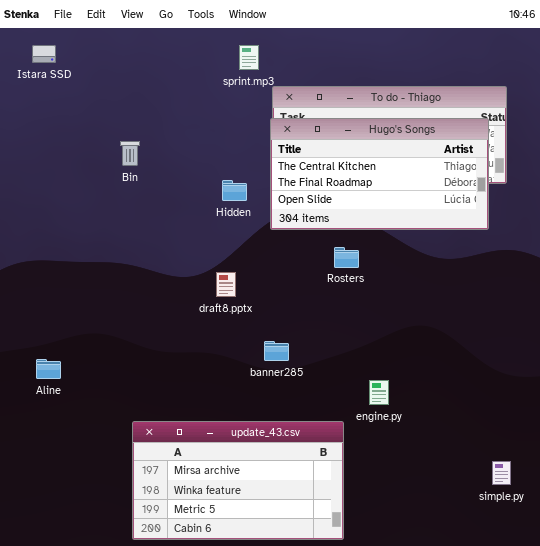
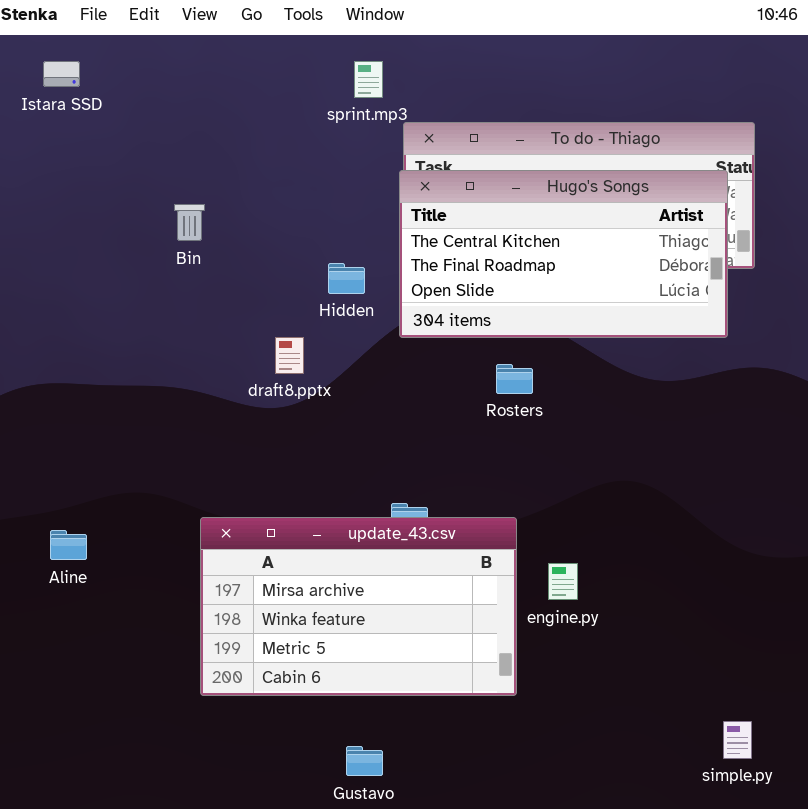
draft8.pptx: [216,272,236,297] -> [275,337,304,374], moved
update_43.csv: [132,421,344,540] -> [200,517,517,696], moved
simple.py: [492,461,511,485] -> [723,721,752,759], moved

